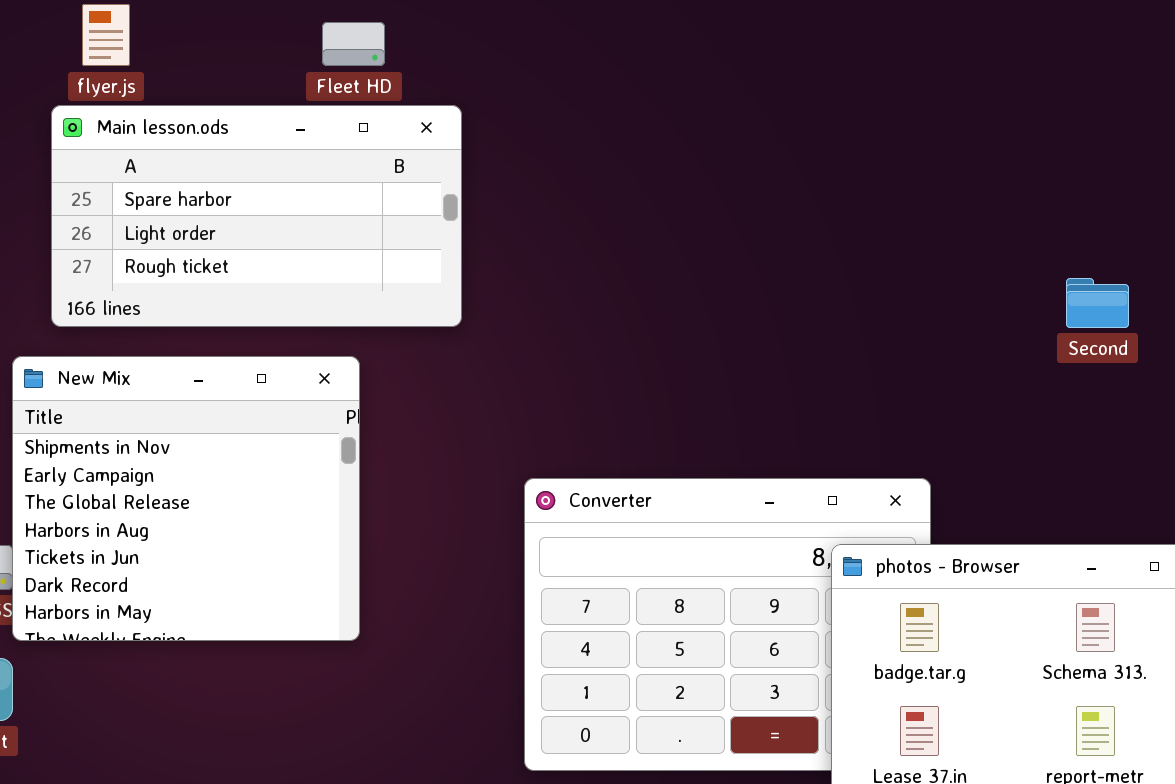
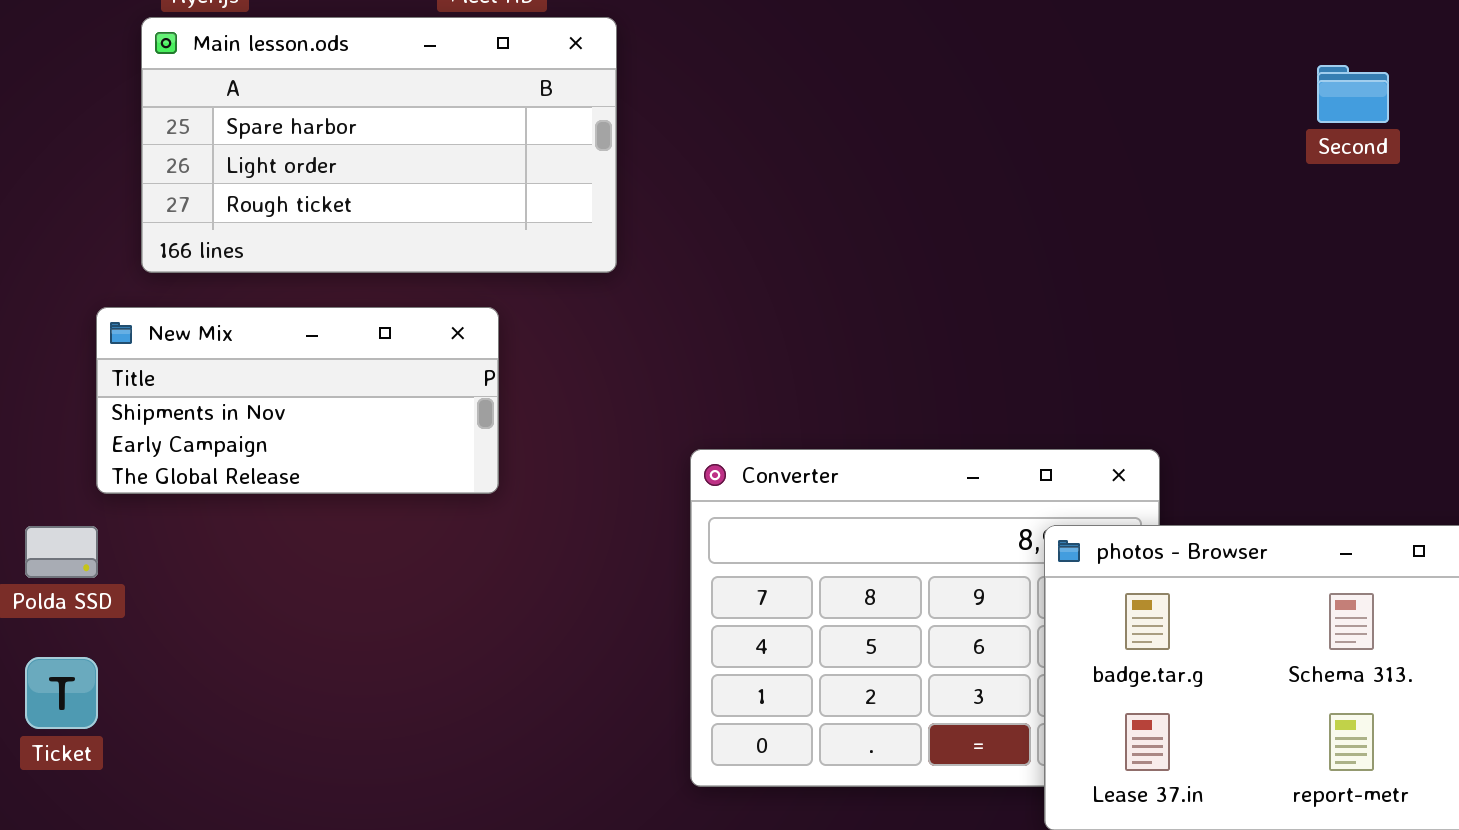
Second: [1066,278,1129,328] -> [1317,65,1389,123], moved
New Mix: [12,356,360,641] -> [96,307,499,494], resized

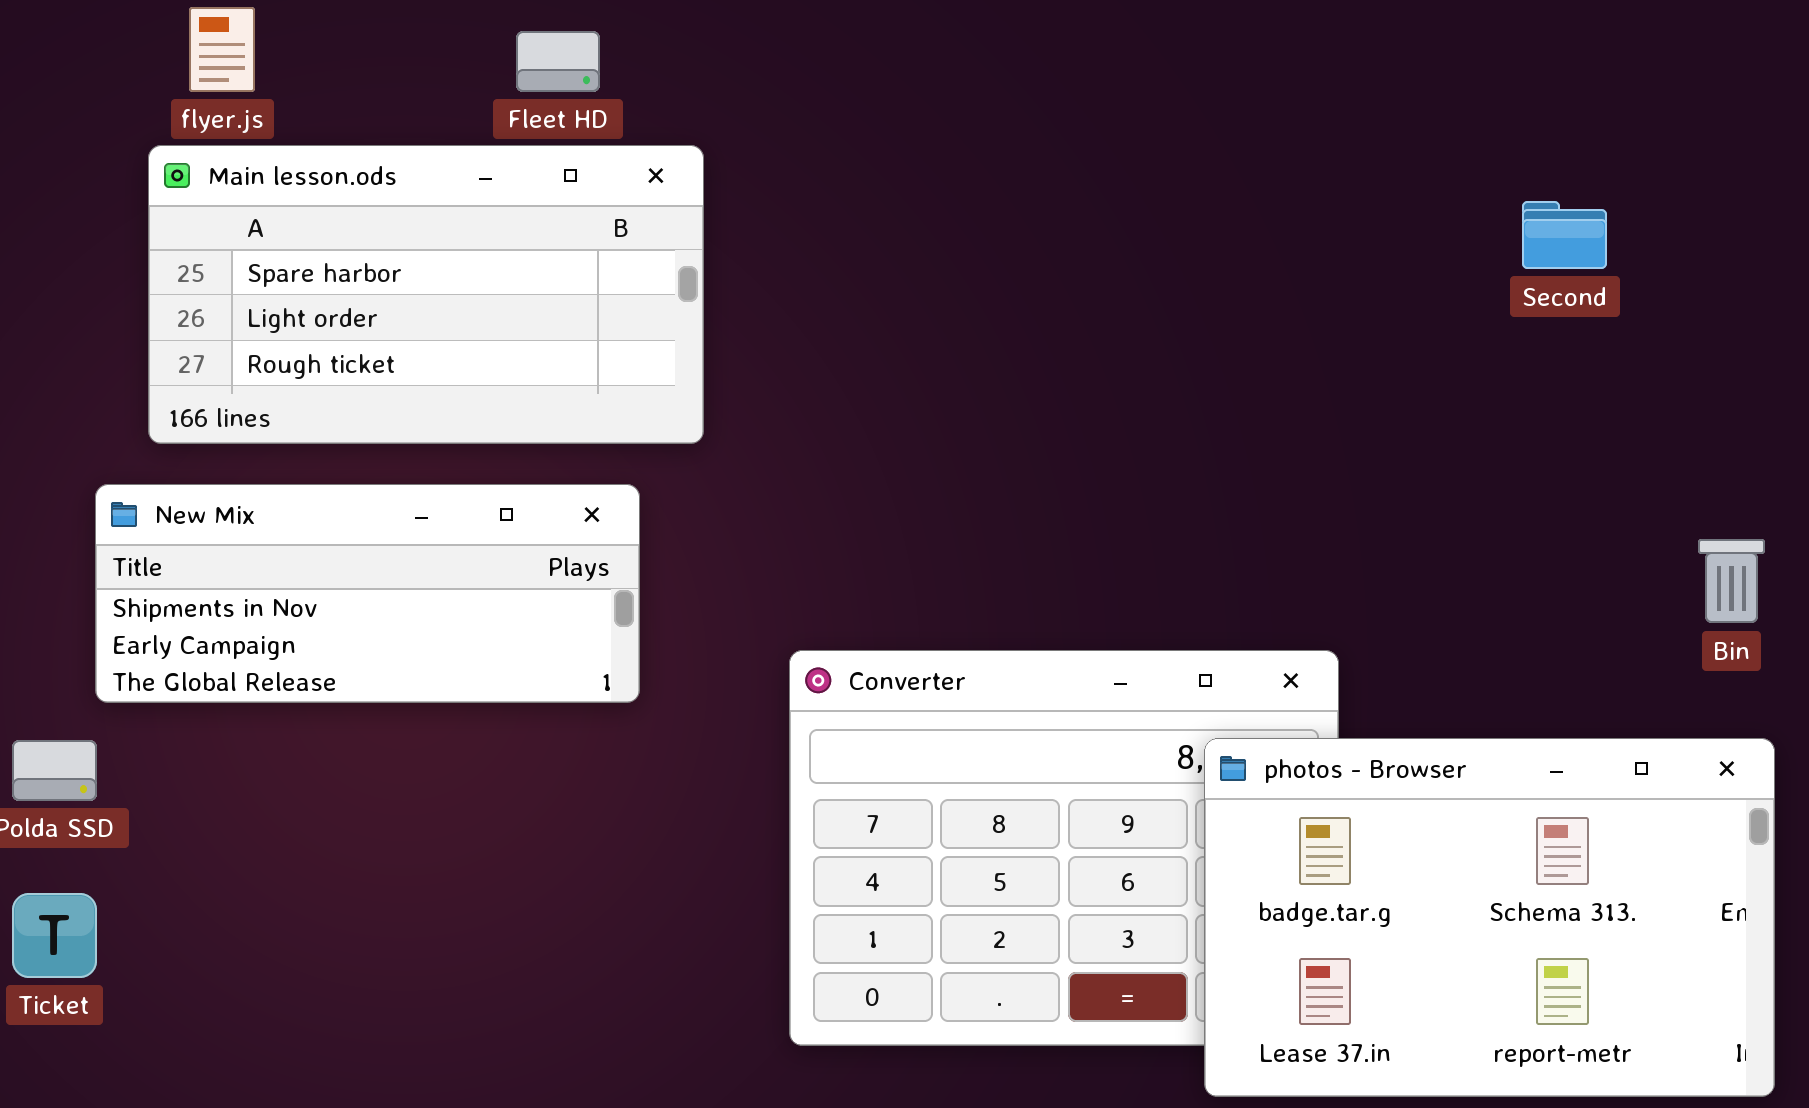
New Mix: [96,307,499,494] -> [95,484,640,703], resized

